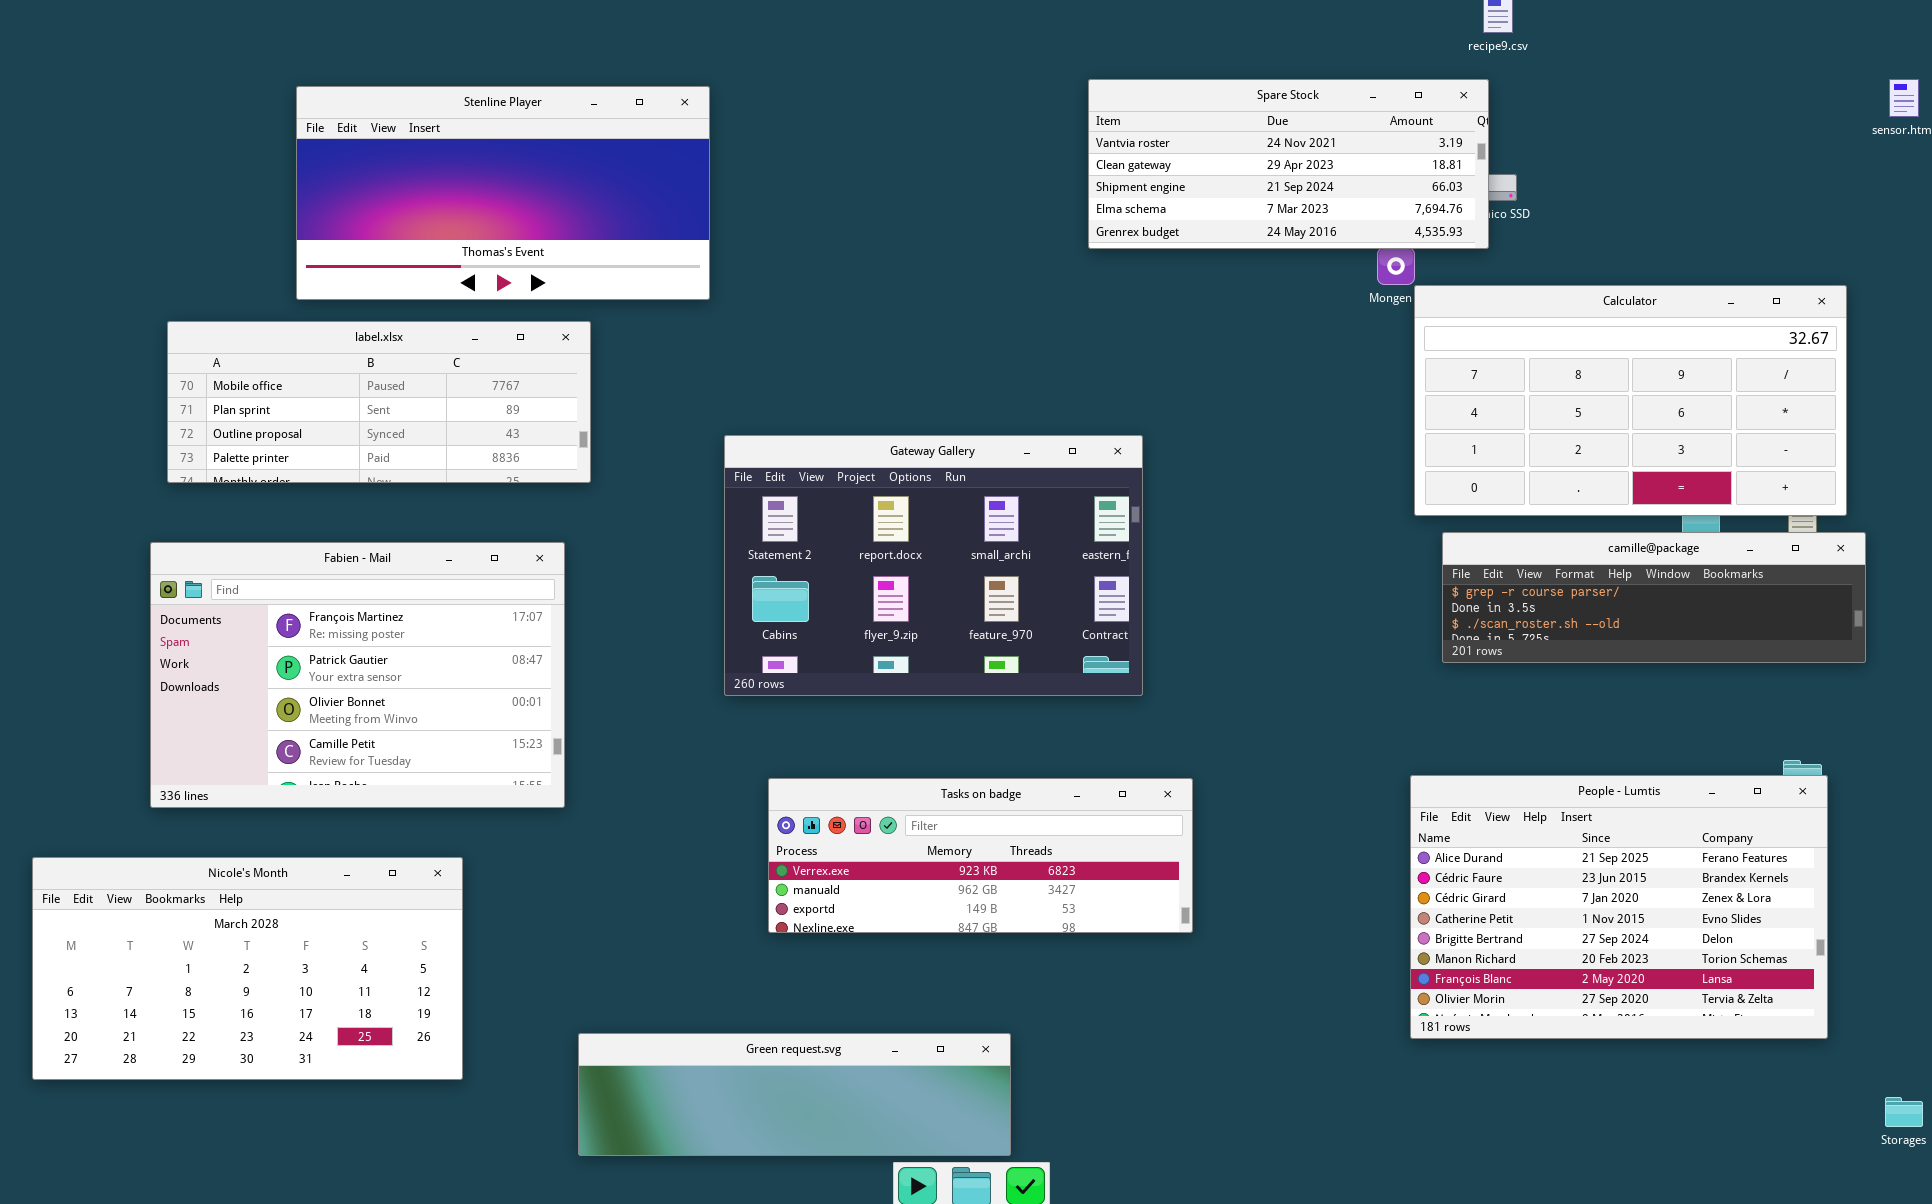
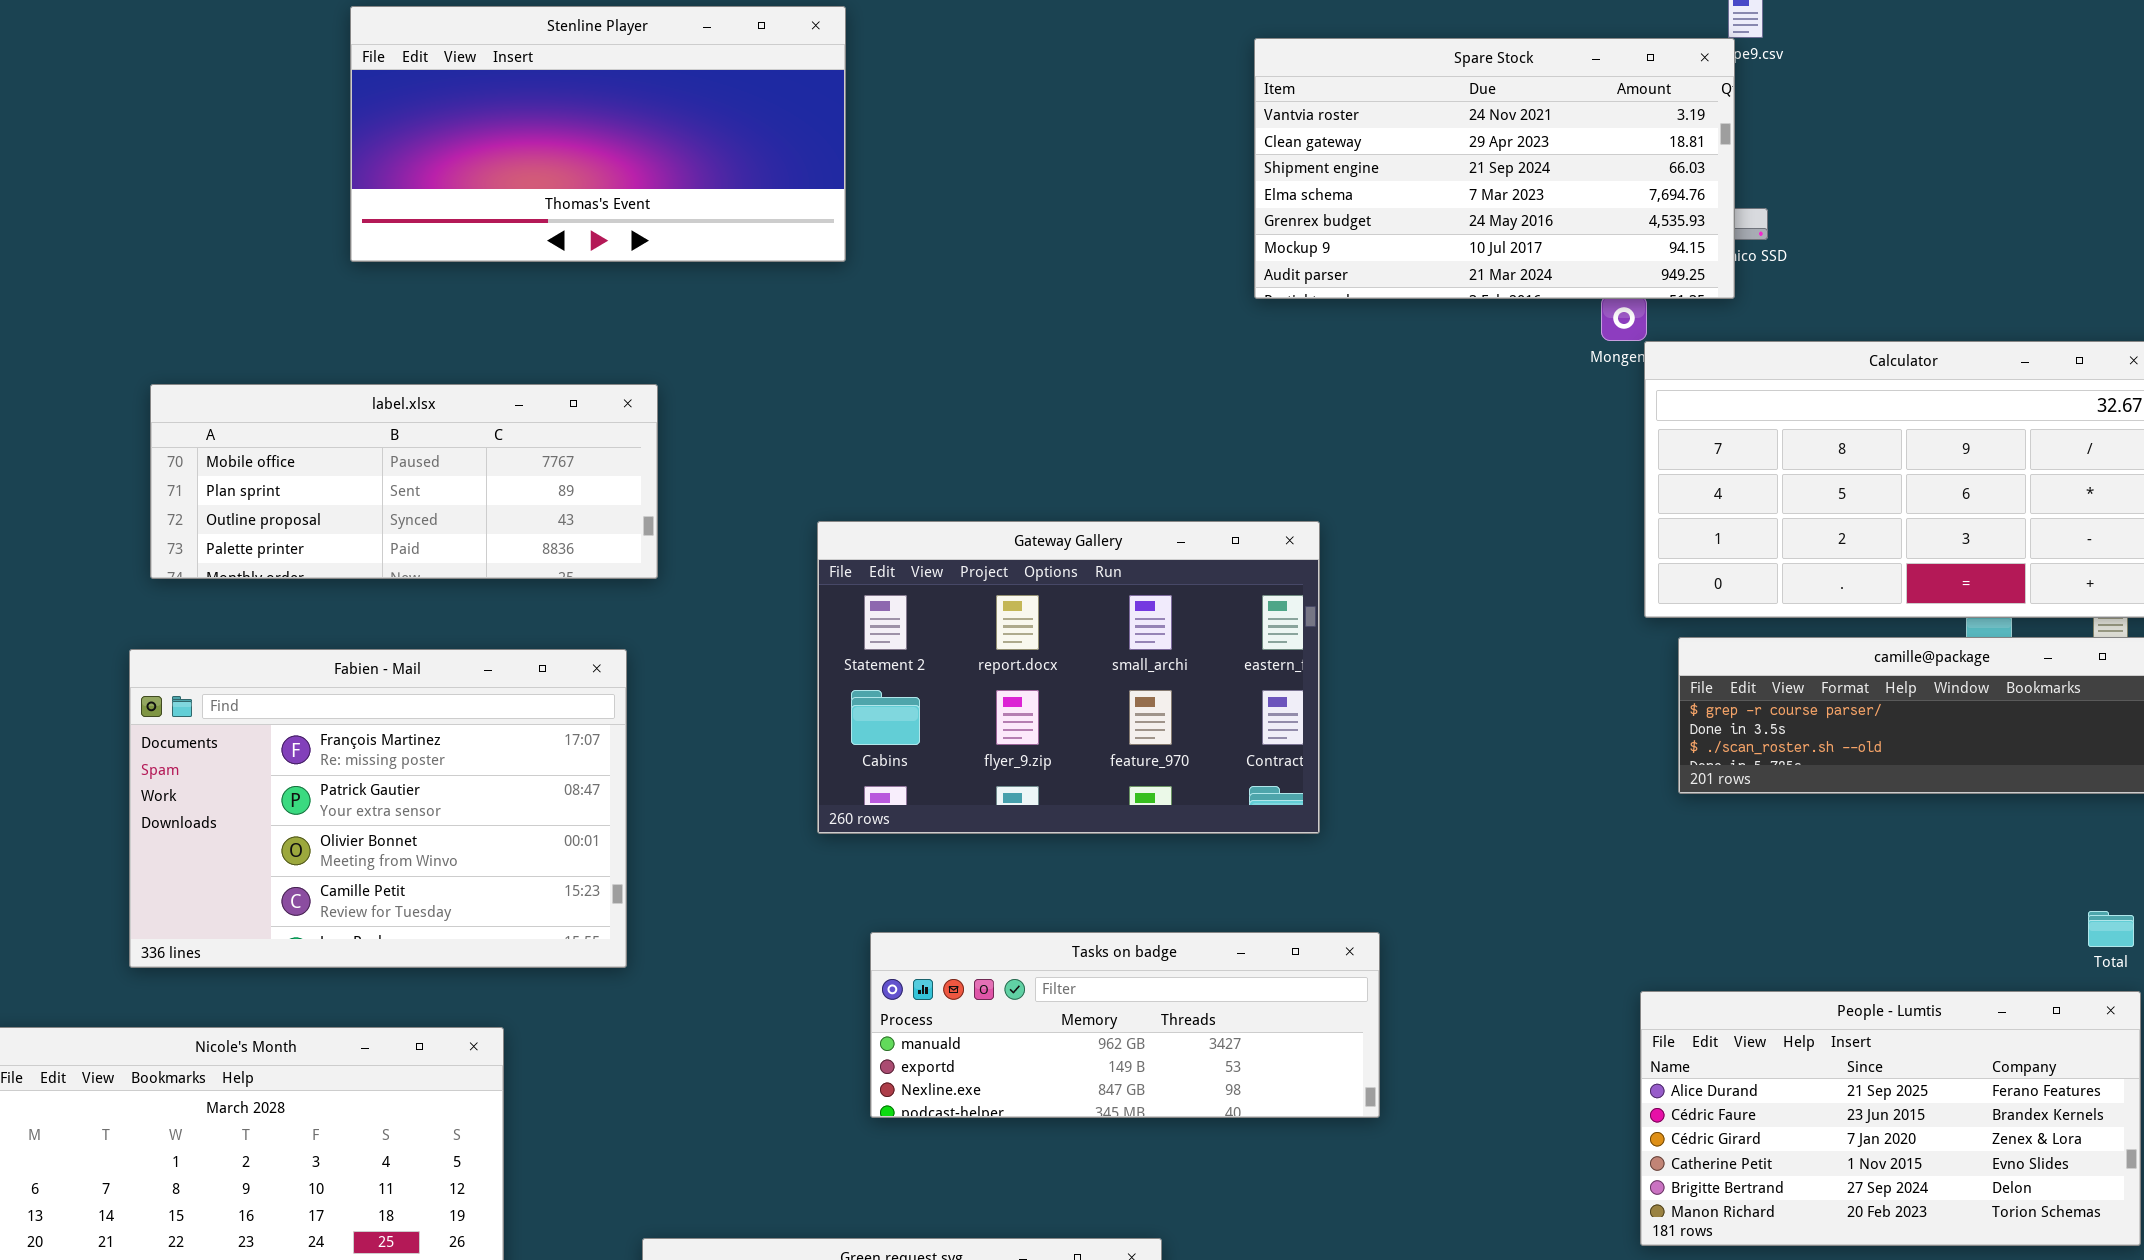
Spare Stock: [1088,79,1489,249] -> [1254,38,1735,299], resized
Stenline Player: [296,86,710,300] -> [350,6,846,262], moved
People - Lumtis: [1410,775,1828,1039] -> [1640,991,2141,1246], resized
Tasks on badge: [768,778,1193,933] -> [870,932,1380,1118], scrolled down 1 row

